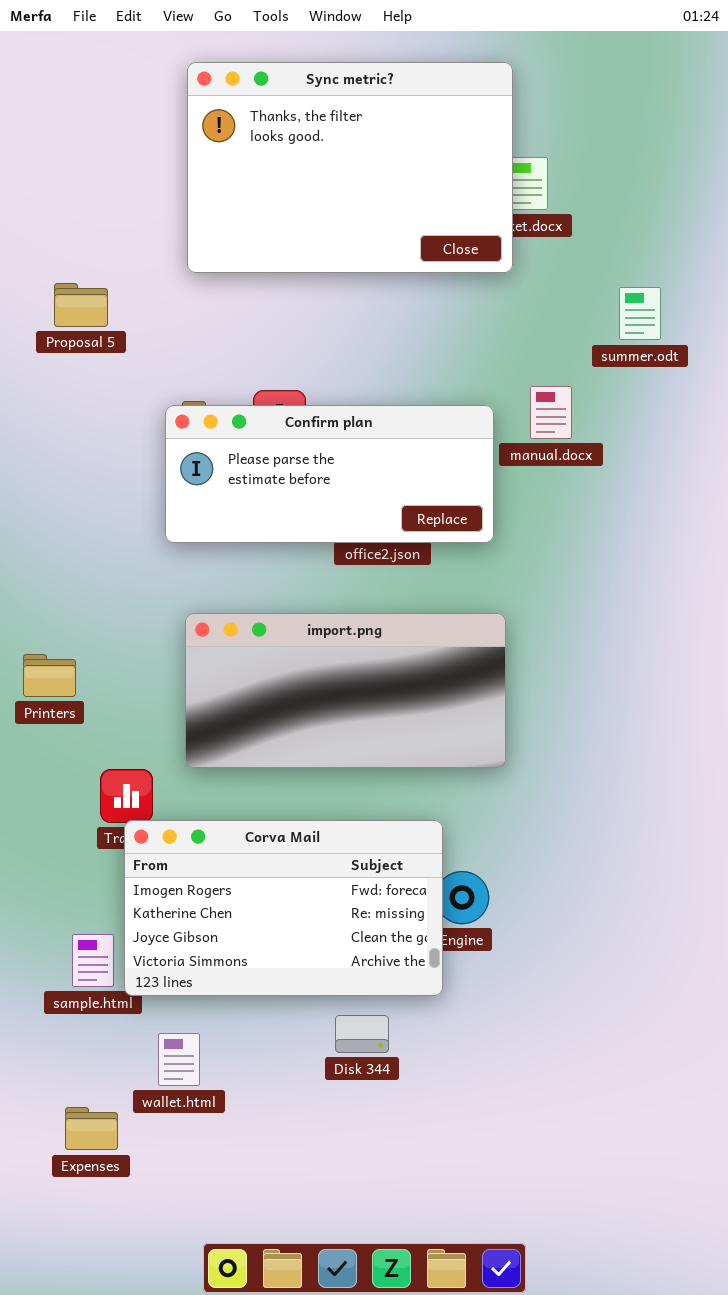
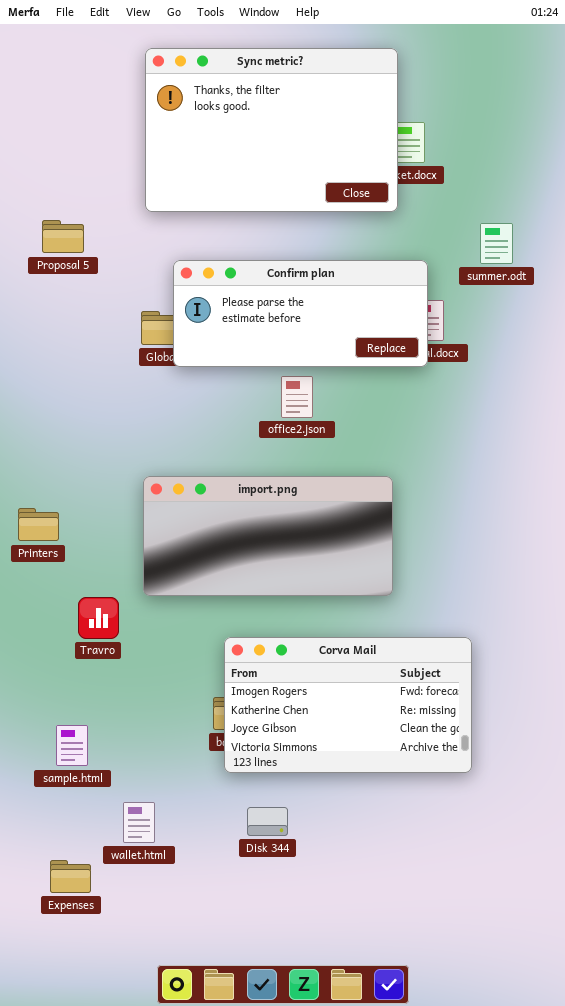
Confirm plan: [165,405,494,543] -> [173,260,428,367], moved
Corva Mail: [124,820,443,996] -> [224,637,472,773], moved
Disk 344: [335,1015,389,1053] -> [247,807,288,836], moved

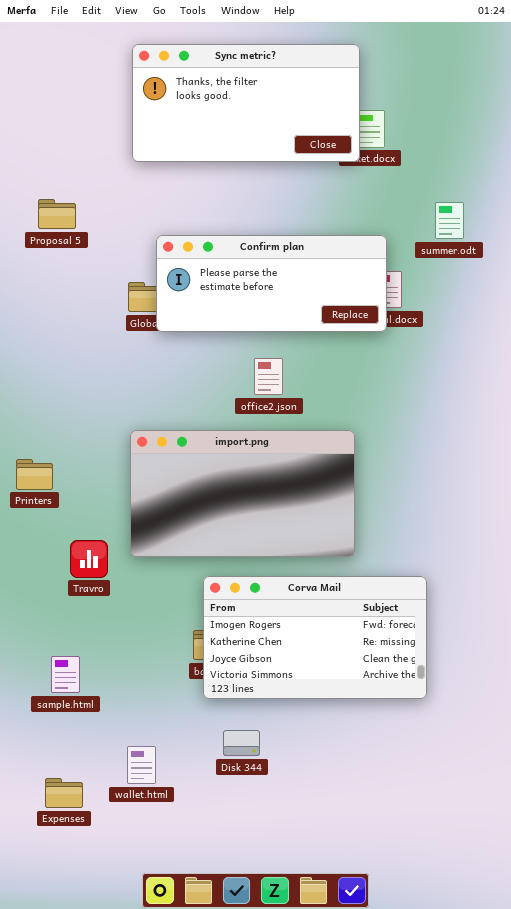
Sync metric?: [145,48,398,212] -> [132,44,360,162], resized
office2.json: [281,376,313,418] -> [254,358,283,395], moved
import.png: [143,476,393,596] -> [130,430,355,557], resized
wallet.html: [123,802,155,843] -> [127,746,156,784], moved

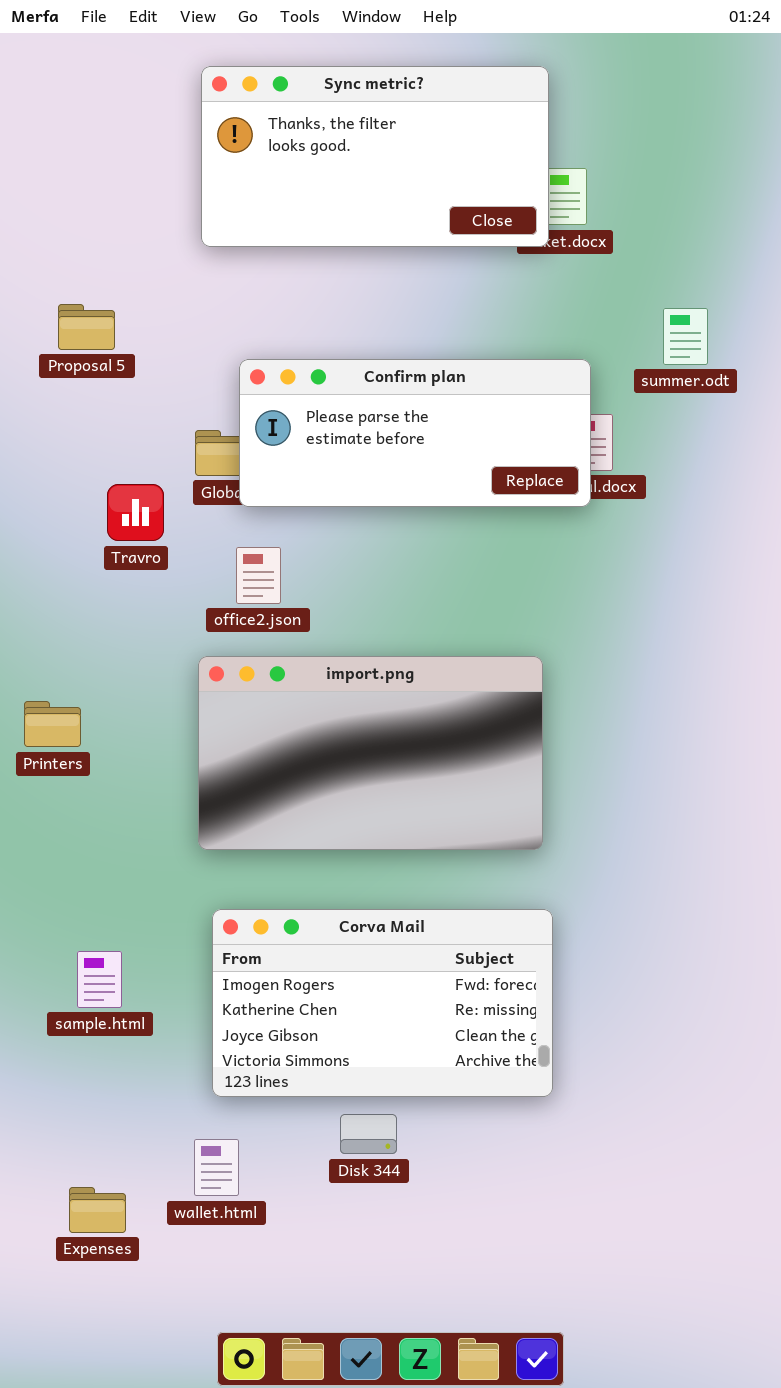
office2.json: [254,358,283,395] -> [236,547,281,604], moved
Travro: [70,540,108,578] -> [107,484,164,541], moved
Corva Mail: [203,576,427,699] -> [212,909,553,1097], moved
sample.html: [51,656,80,693] -> [77,951,122,1008], moved

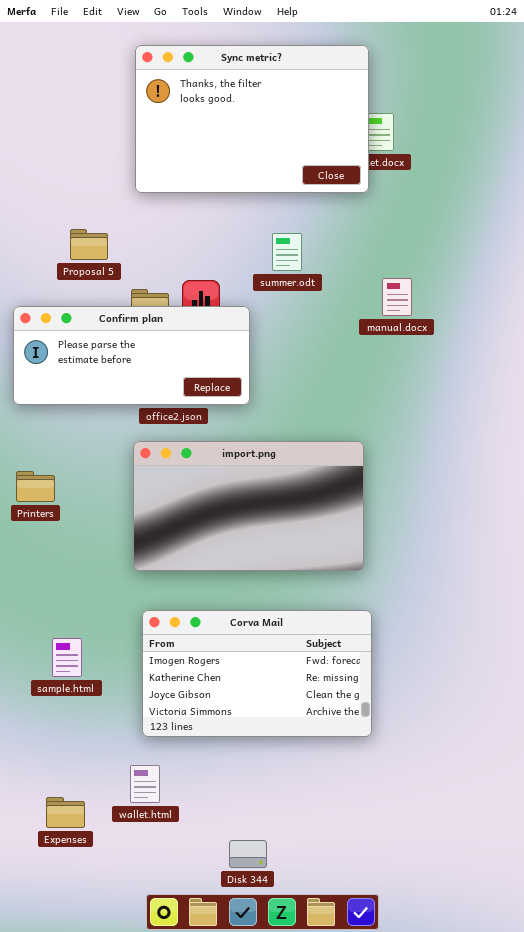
Sync metric?: [201,66,549,247] -> [135,45,369,193], resized
Proposal 5: [58,304,115,350] -> [70,229,108,260], moved
summer.odt: [663,308,708,365] -> [272,233,302,271], moved
Confirm plan: [239,359,591,507] -> [13,306,250,405], moved
Disk 344: [340,1114,397,1154] -> [229,840,267,868], moved

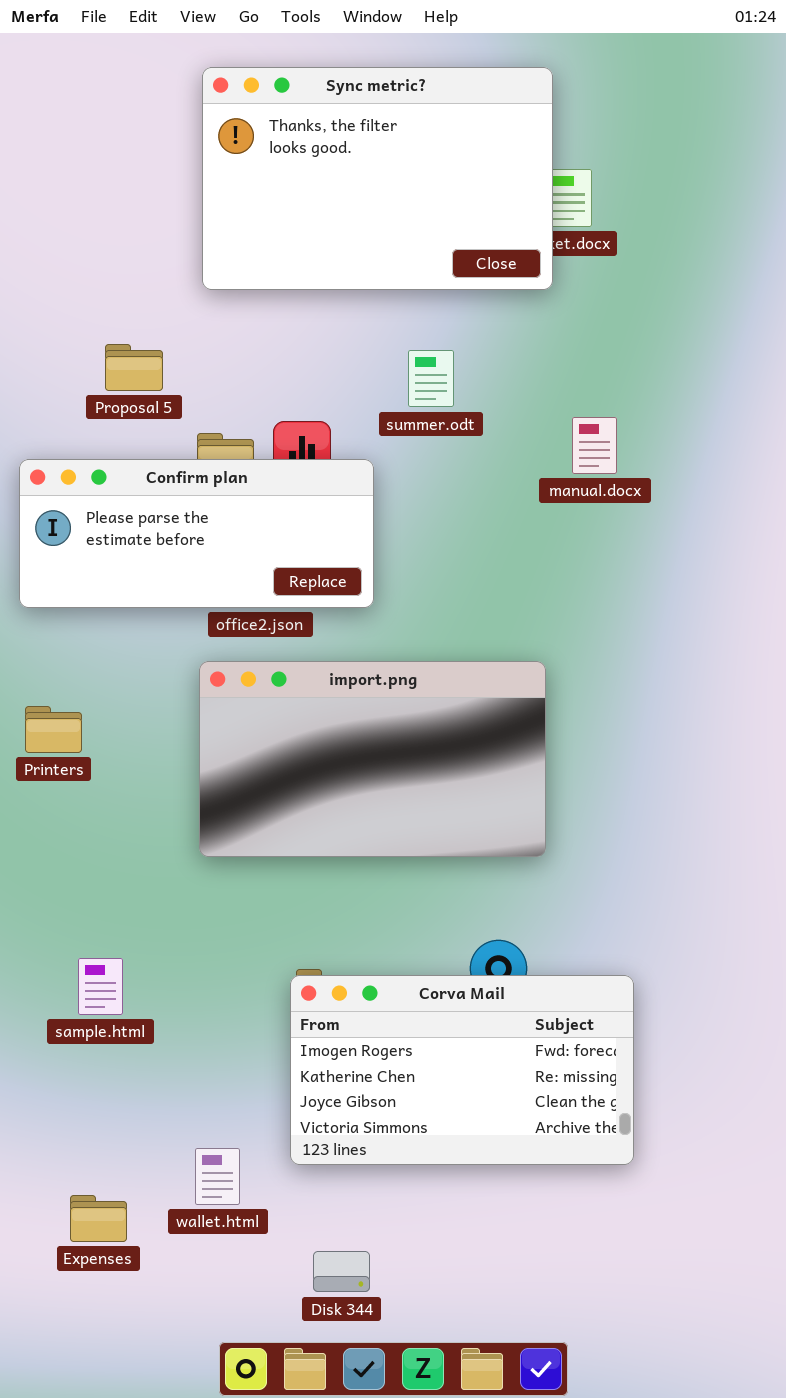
Corva Mail: [142,610,372,737] -> [290,975,634,1165], moved
Disk 344: [229,840,267,868] -> [313,1251,370,1292], moved

